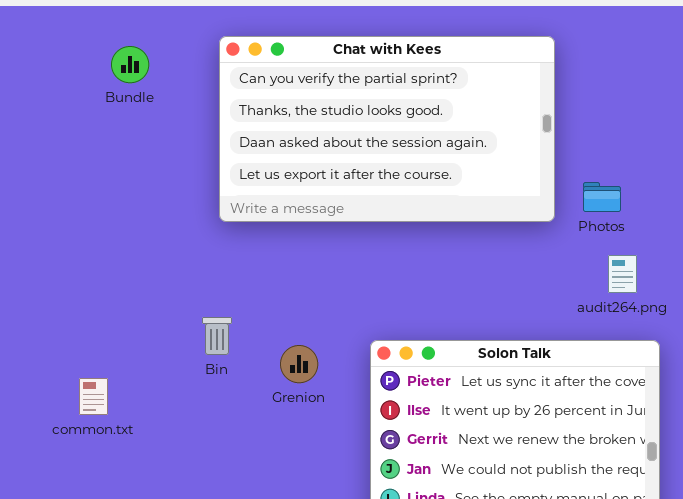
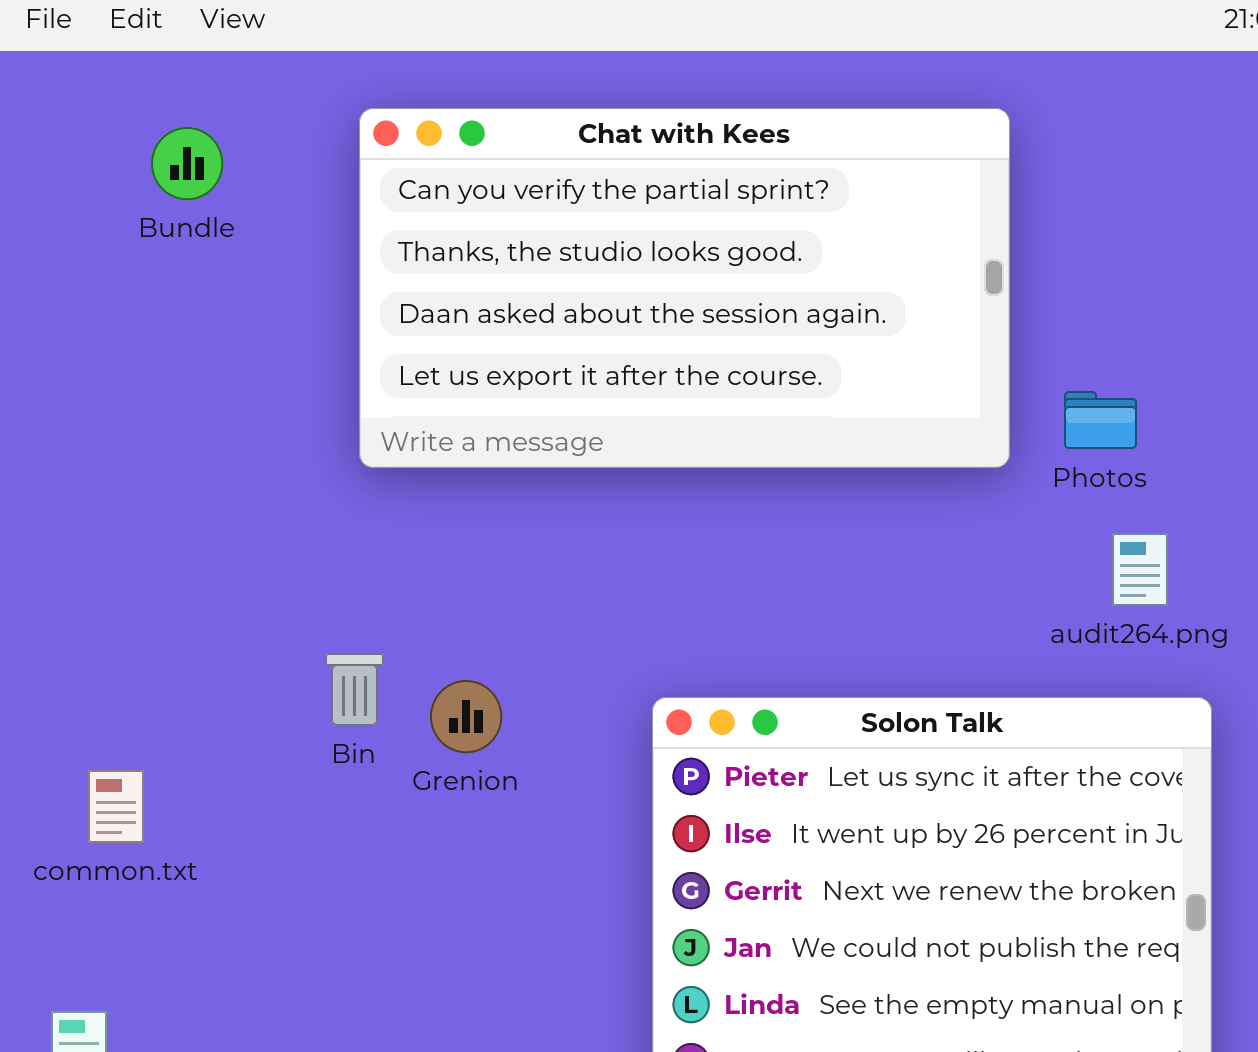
Grenion: [280,345,318,383] -> [430,680,502,753], moved

